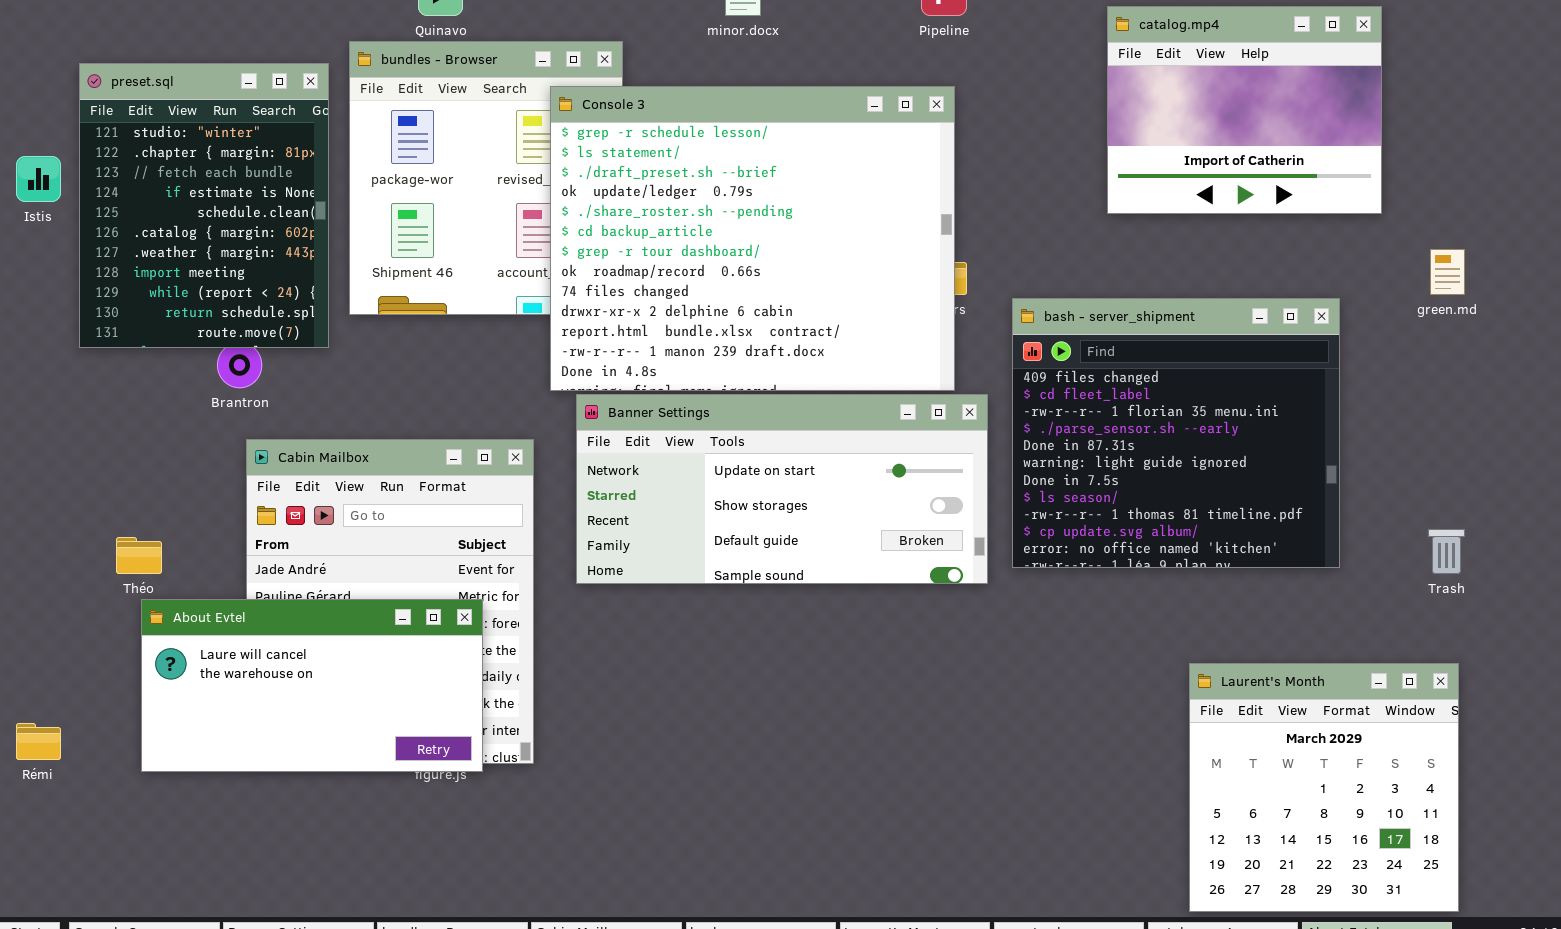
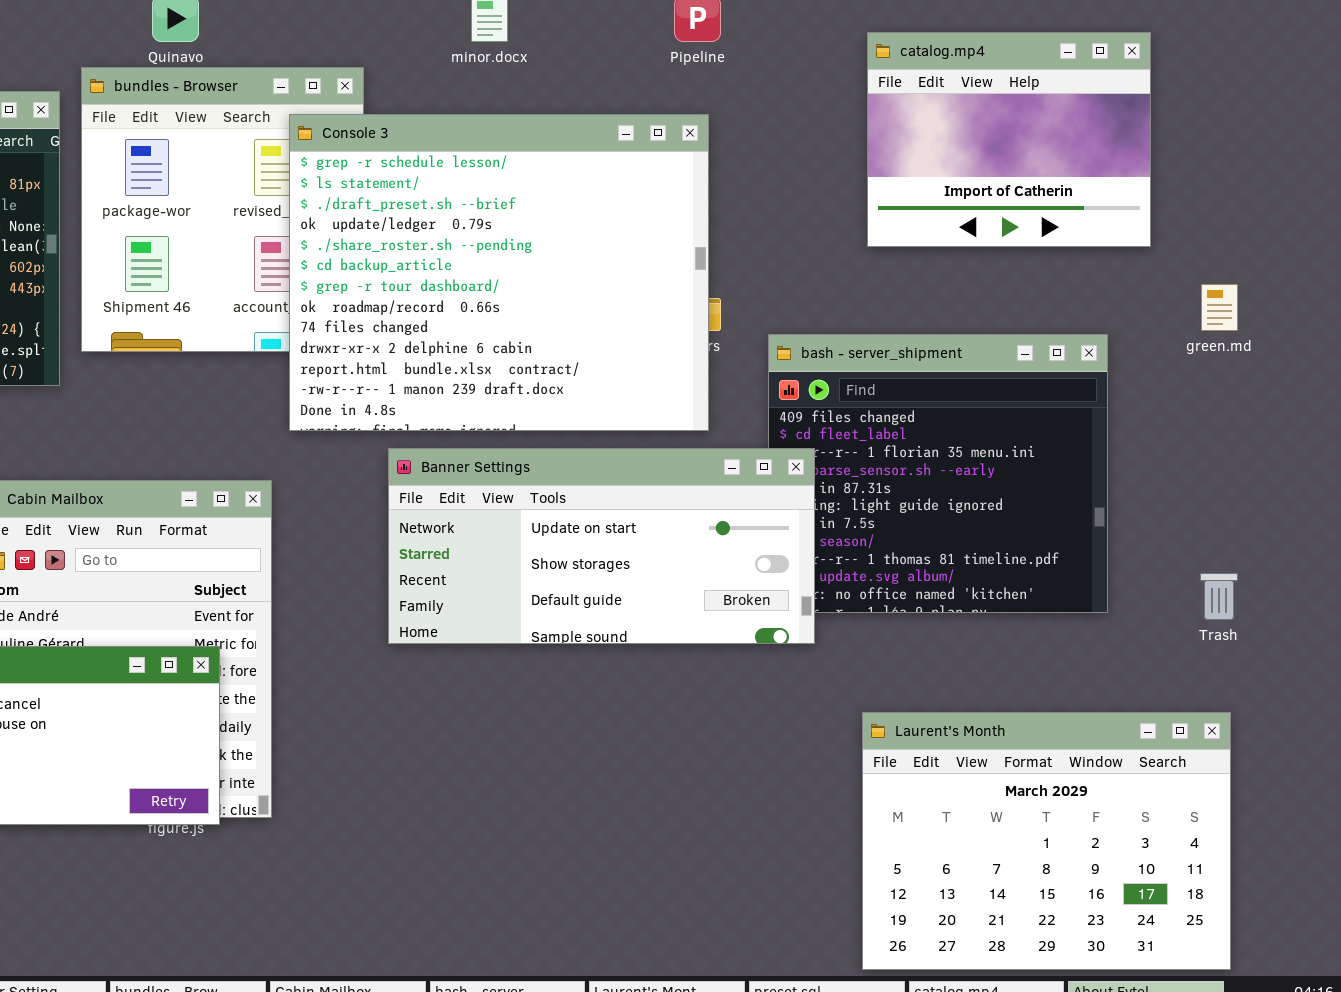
Banner Settings: [576,394,988,584] -> [388,448,815,644], moved
Laurent's Month: [1189,663,1459,912] -> [862,712,1231,970], resized

